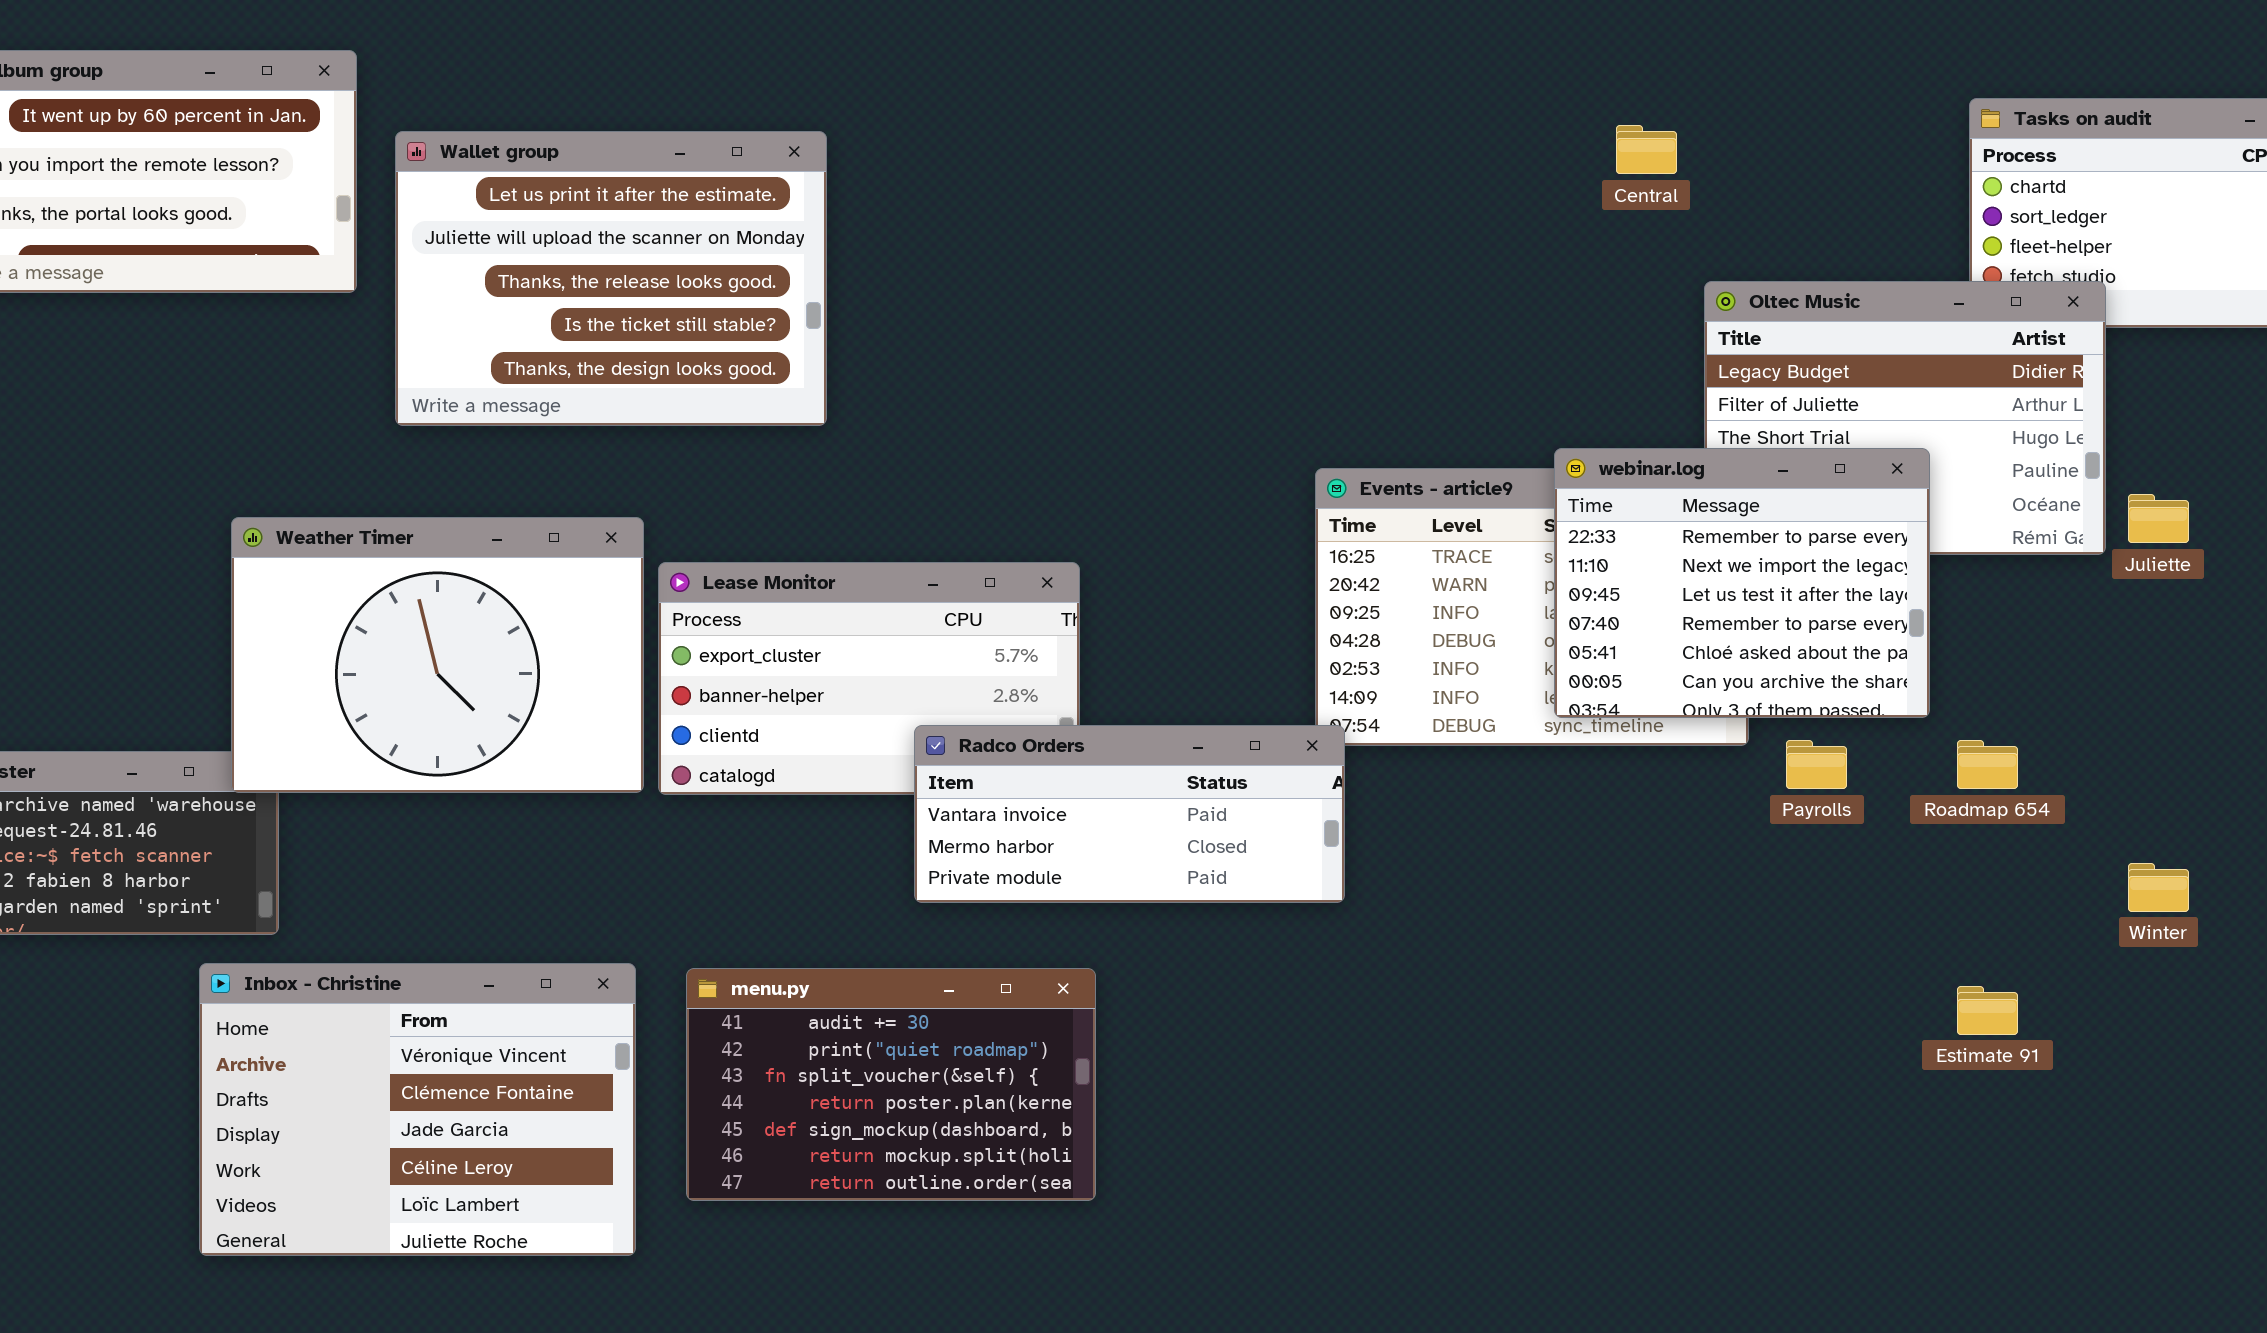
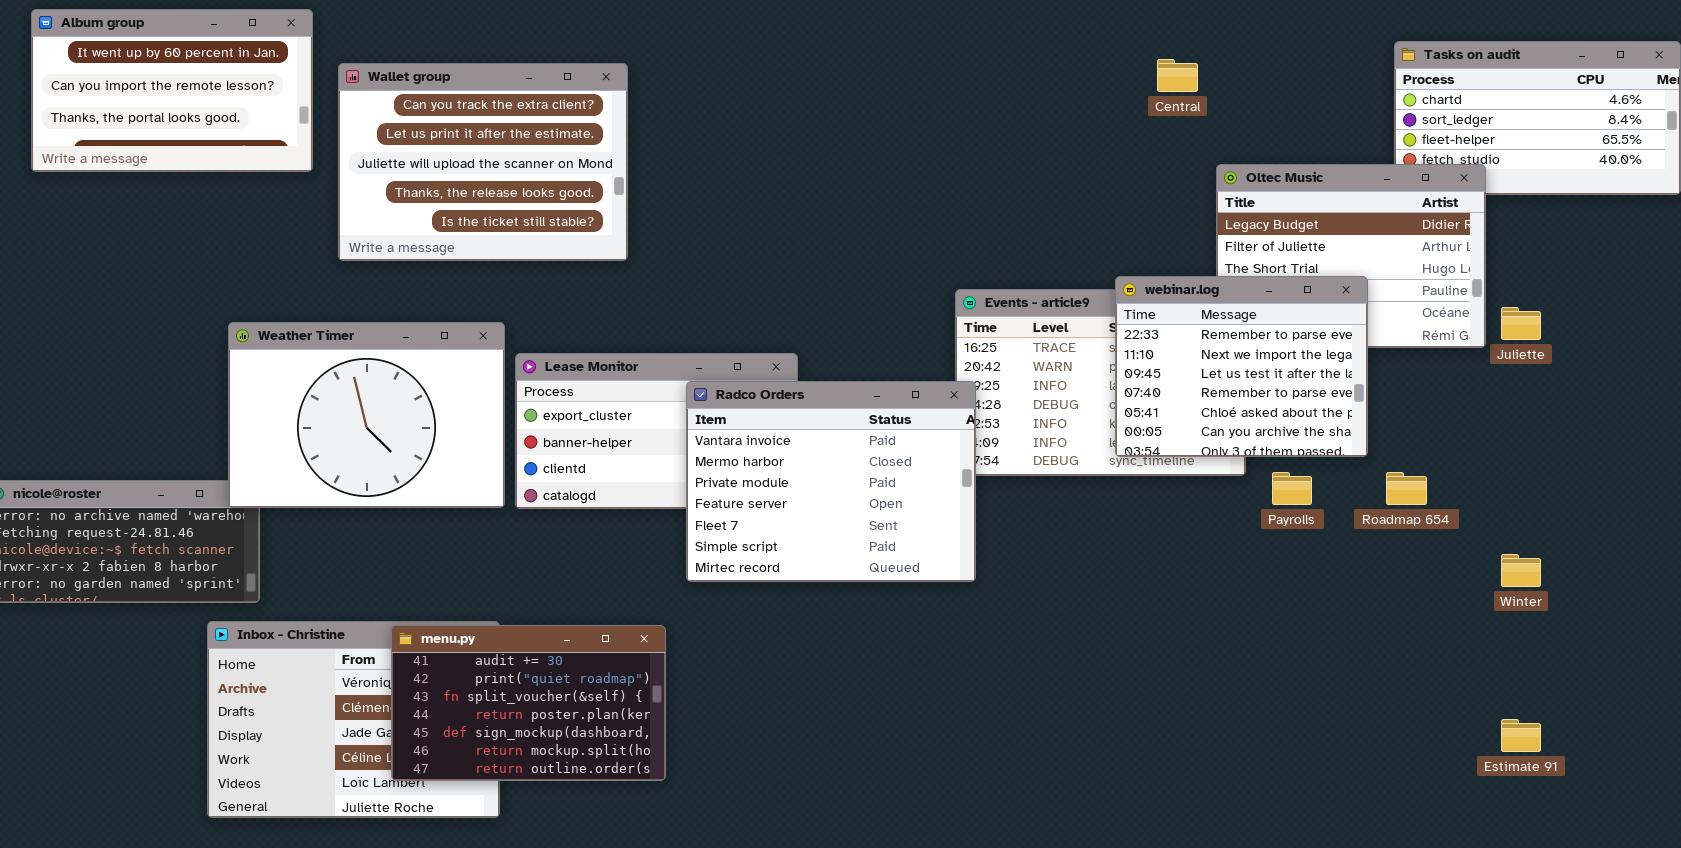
Wallet group: [395,131,827,426] -> [338,63,628,261], scrolled up 1 row
Radco Orders: [914,725,1345,903] -> [686,381,976,582], resized
menu.py: [686,968,1096,1201] -> [391,625,666,781], moved
Estimate 91: [1957,986,2018,1035] -> [1501,719,1541,752], moved

